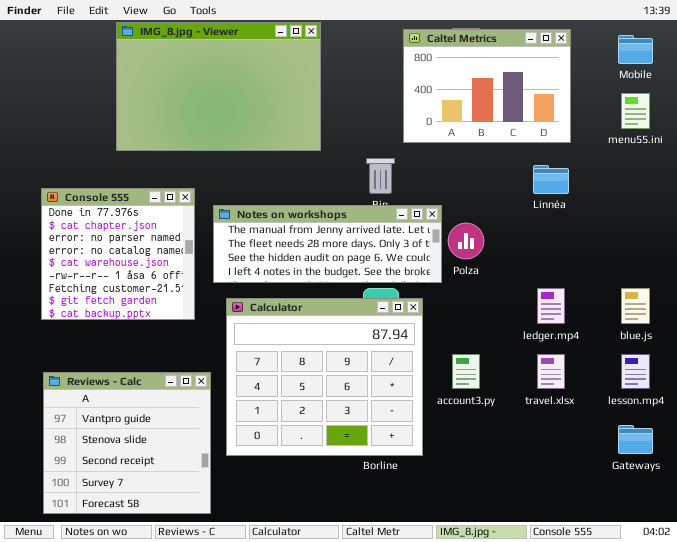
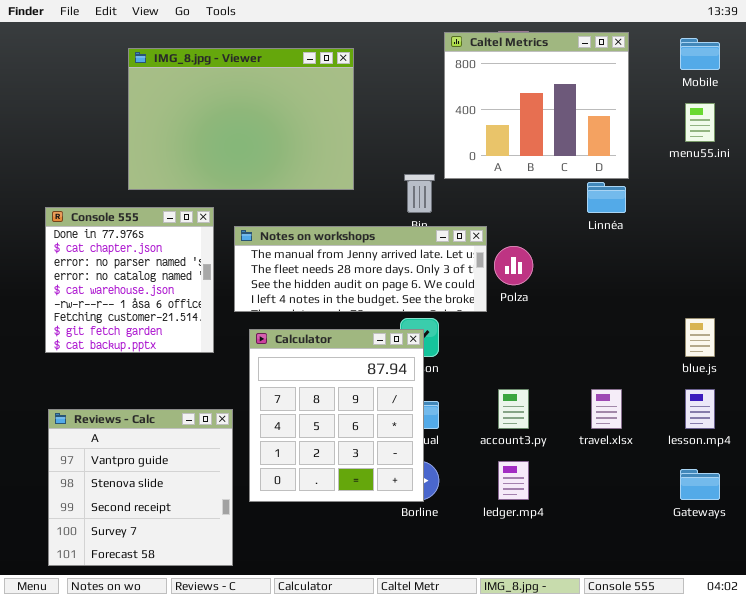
IMG_8.jpg - Viewer: [116,22,321,151] -> [128,48,354,190], moved
Caltel Metrics: [403,29,571,143] -> [444,32,629,179], resized
ledger.mp4: [537,288,565,324] -> [498,461,529,500], moved
Calculator: [226,298,423,456] -> [249,329,424,502], resized

